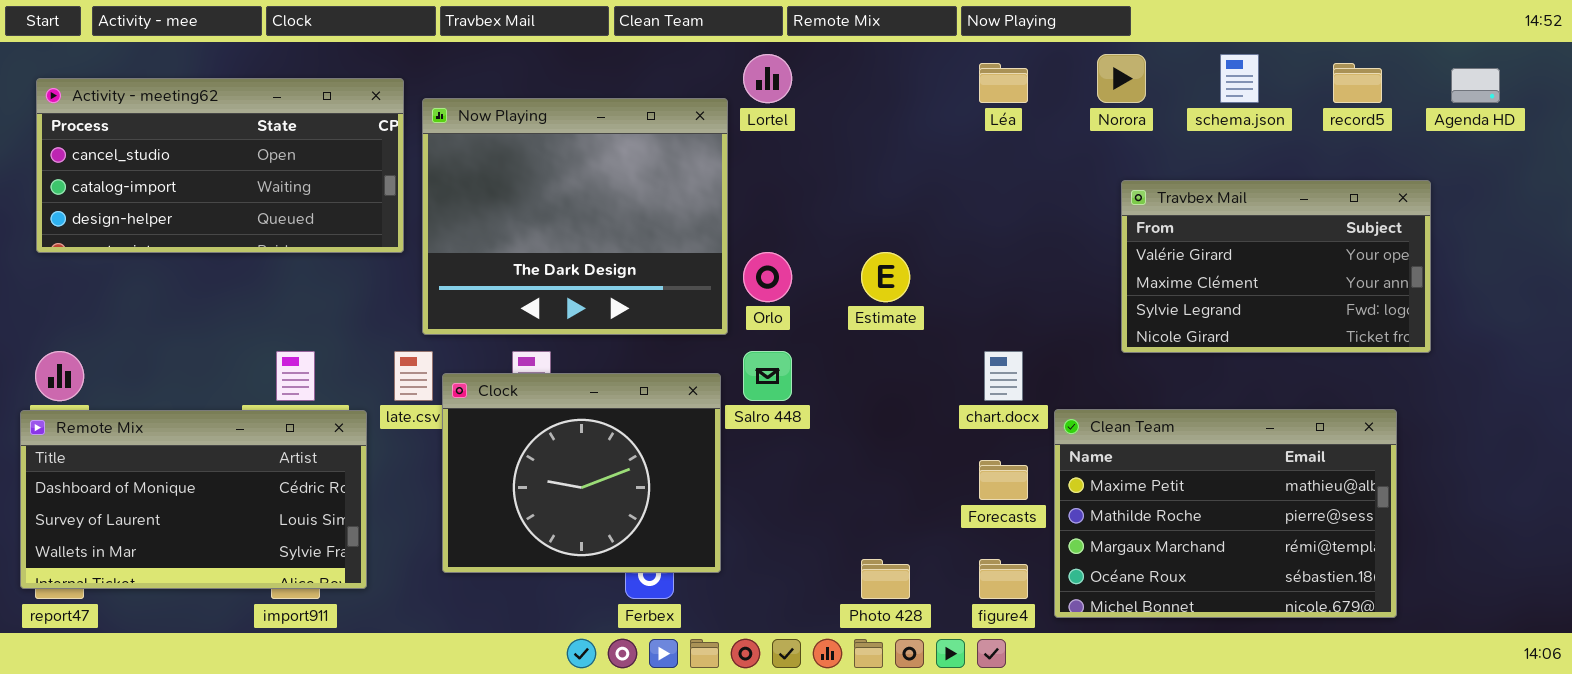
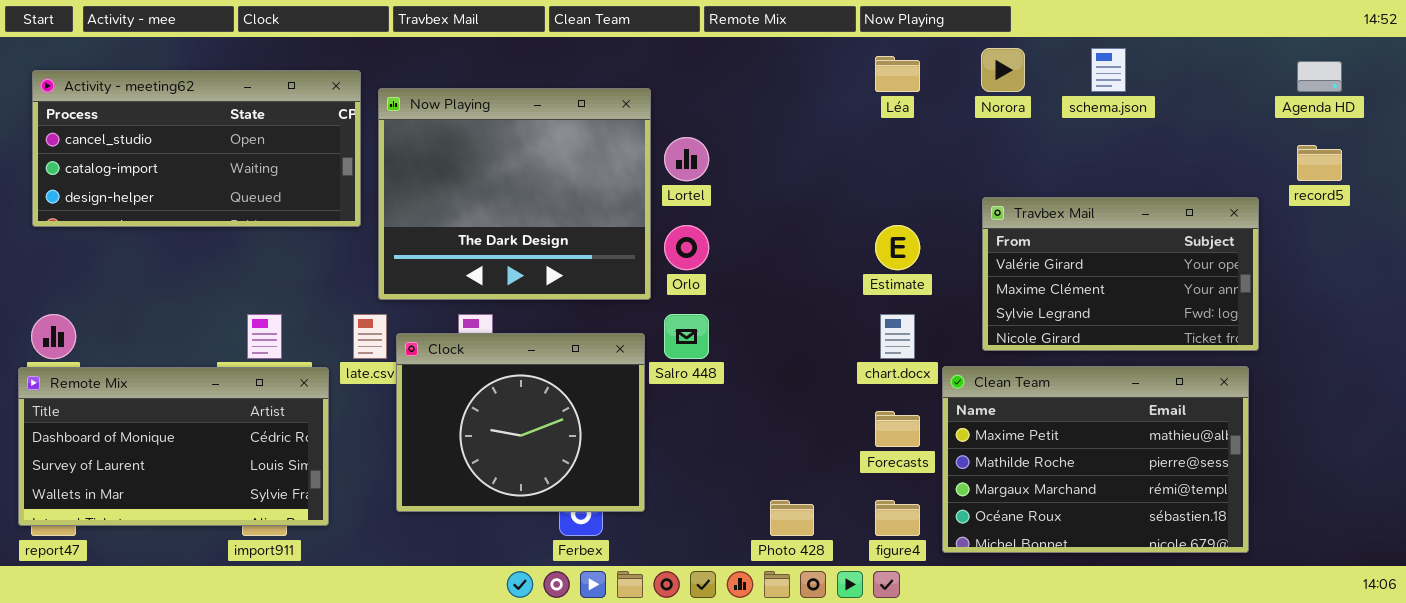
Lortel: [743,54,792,103] -> [664,137,709,181], moved
record5: [1333,63,1382,103] -> [1297,145,1342,181], moved
Travbex Mail: [1121,180,1431,353] -> [982,197,1259,351], moved
Estimate: [861,252,910,302] -> [875,225,920,270], moved

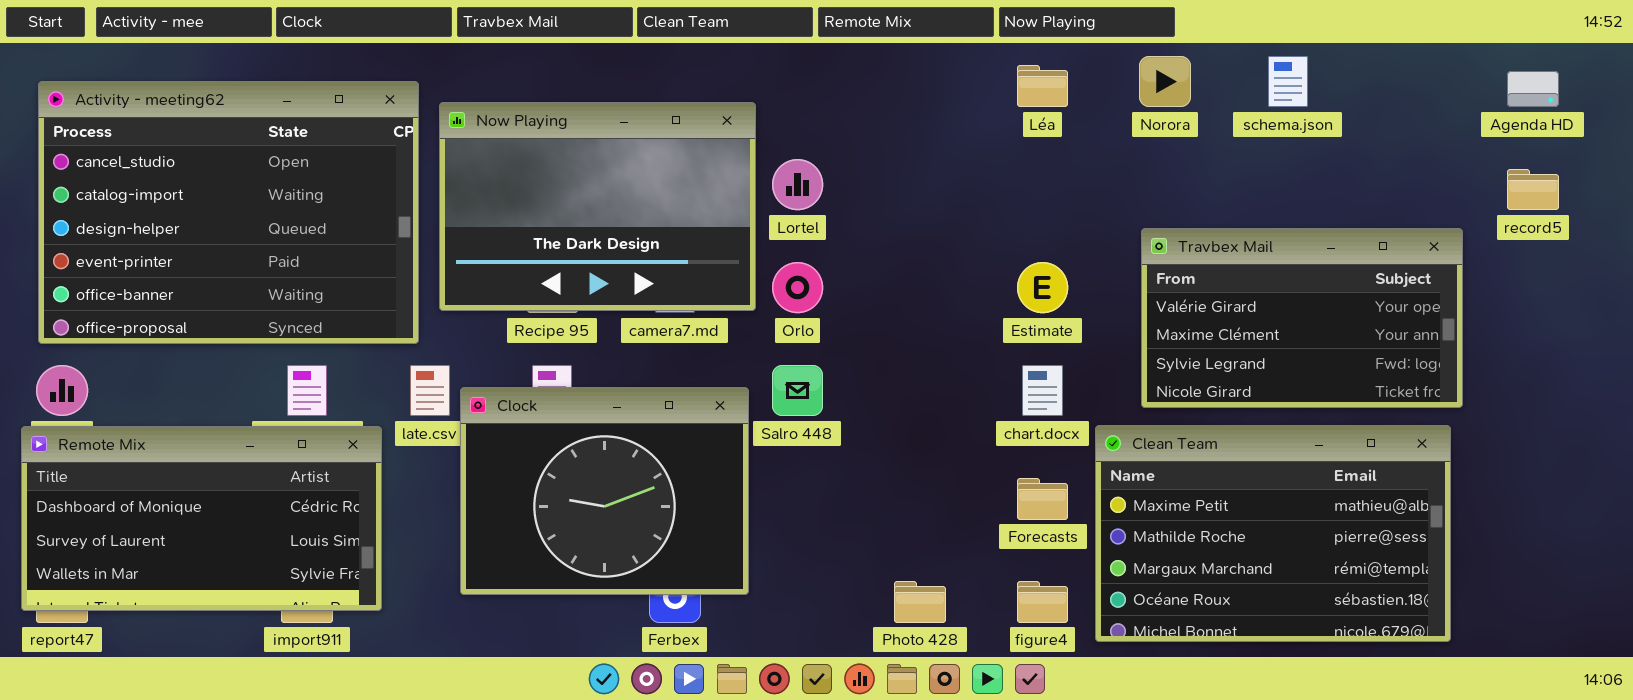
Activity - meeting62: [32,70,361,227] -> [38,81,419,344], resized
Now Playing: [378,88,651,300] -> [439,102,756,311], resized

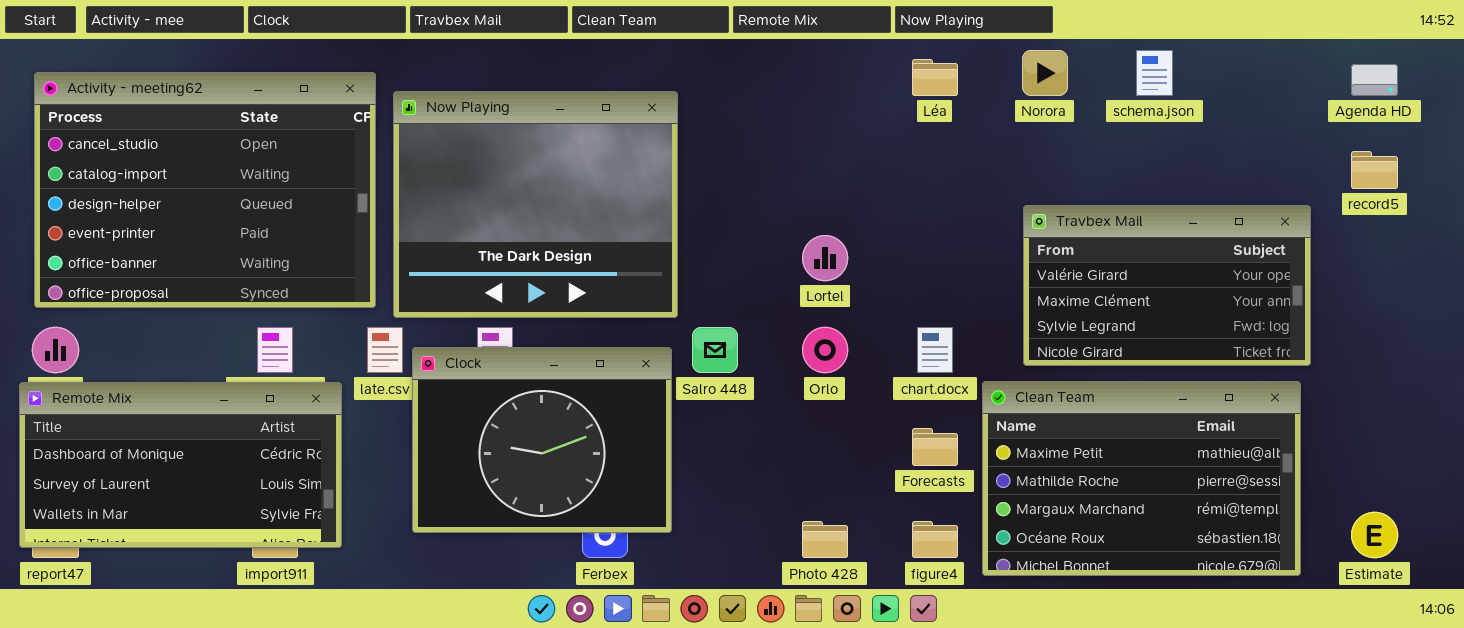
Now Playing: [439,102,756,311] -> [393,91,678,318], resized
Lortel: [772,159,823,210] -> [802,235,848,281], moved
Orlo: [772,262,823,313] -> [802,327,848,373], moved
Estimate: [1017,262,1068,313] -> [1351,512,1398,558], moved

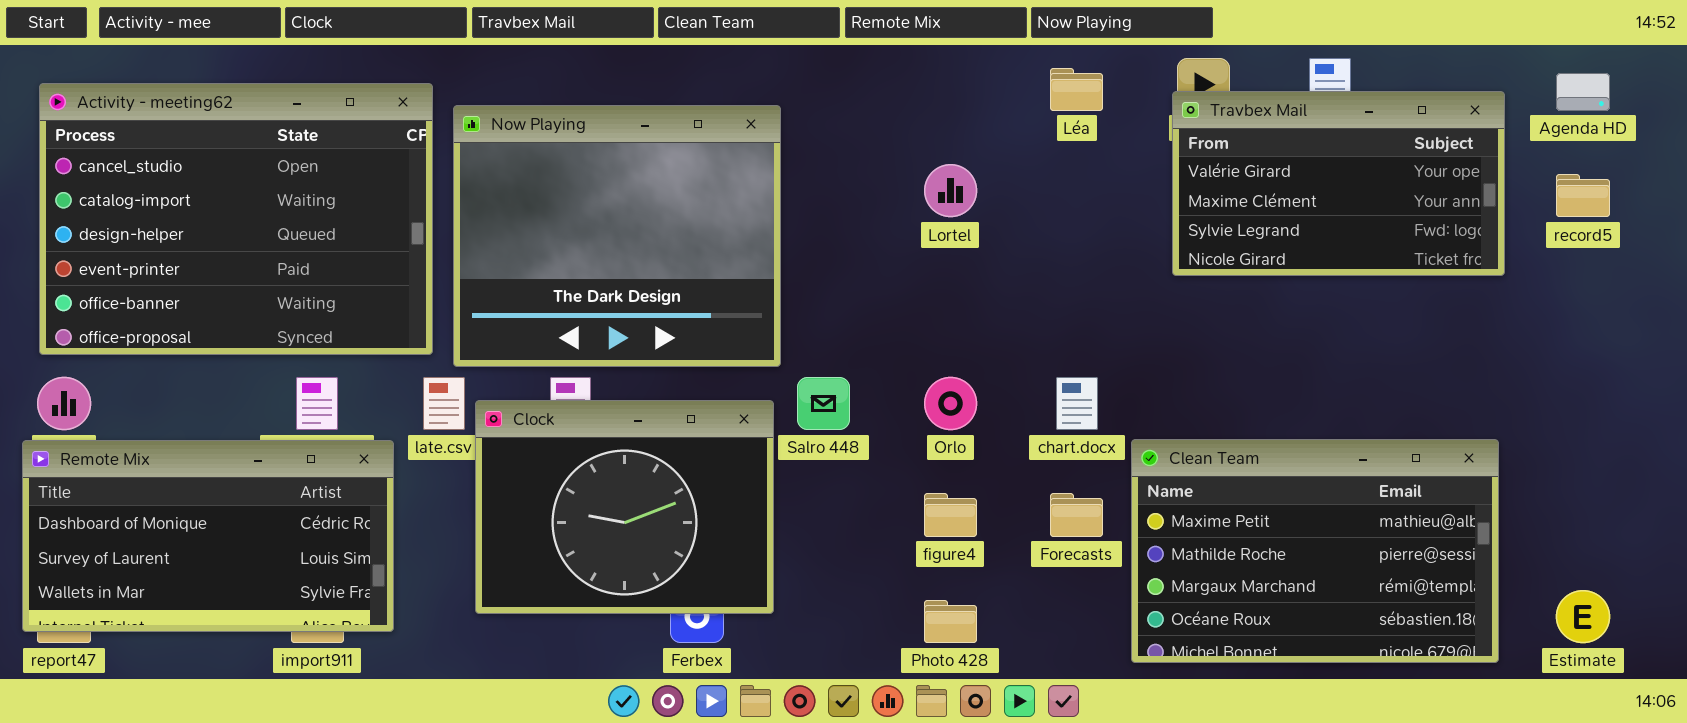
Travbex Mail: [1023,205,1311,366] -> [1172,91,1505,276], moved
Lortel: [802,235,848,281] -> [924,164,977,217], moved
figure4: [912,521,958,558] -> [924,493,977,537], moved

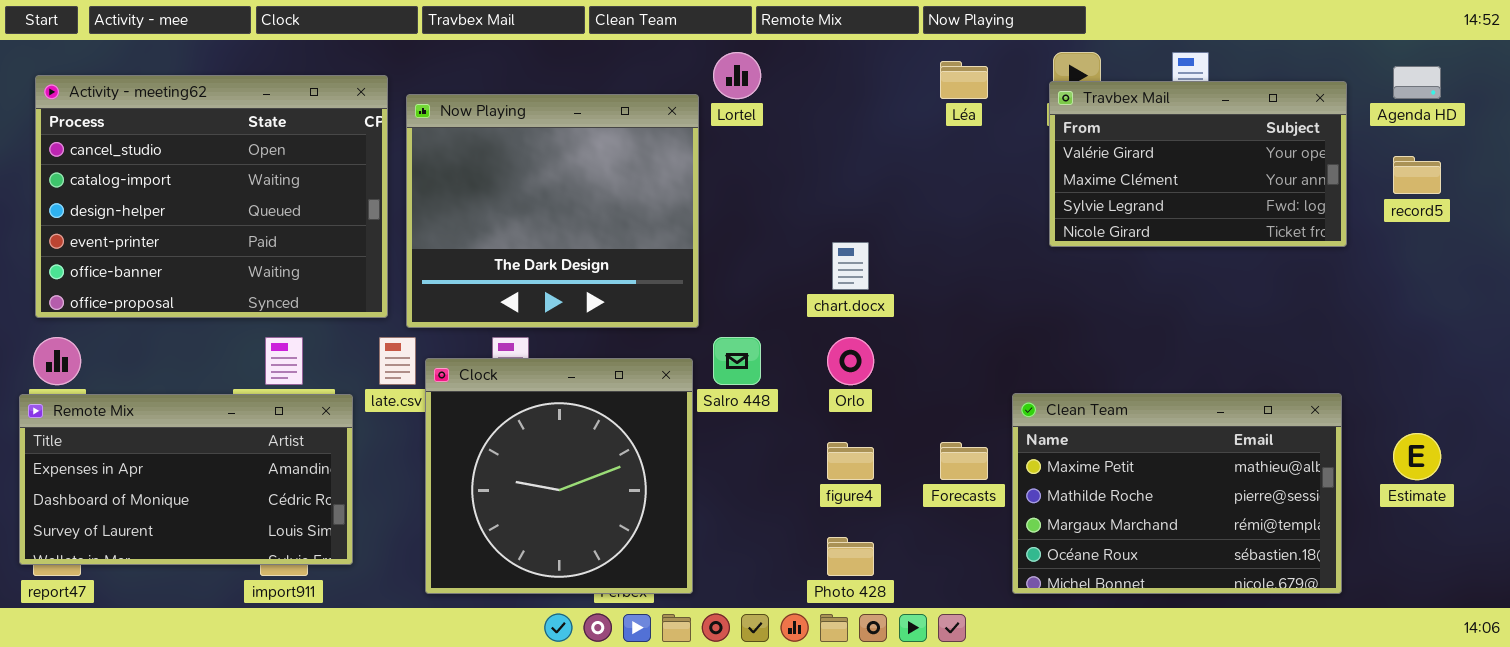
Lortel: [924,164,977,217] -> [713,52,761,99], moved
chart.docx: [1056,377,1098,430] -> [832,242,869,290], moved
Clock: [475,400,774,614] -> [425,358,693,594], resized
Remote Mix: [22,440,394,632] -> [19,394,353,565], scrolled up 1 row
Estimate: [1556,590,1610,643] -> [1393,433,1441,480], moved

